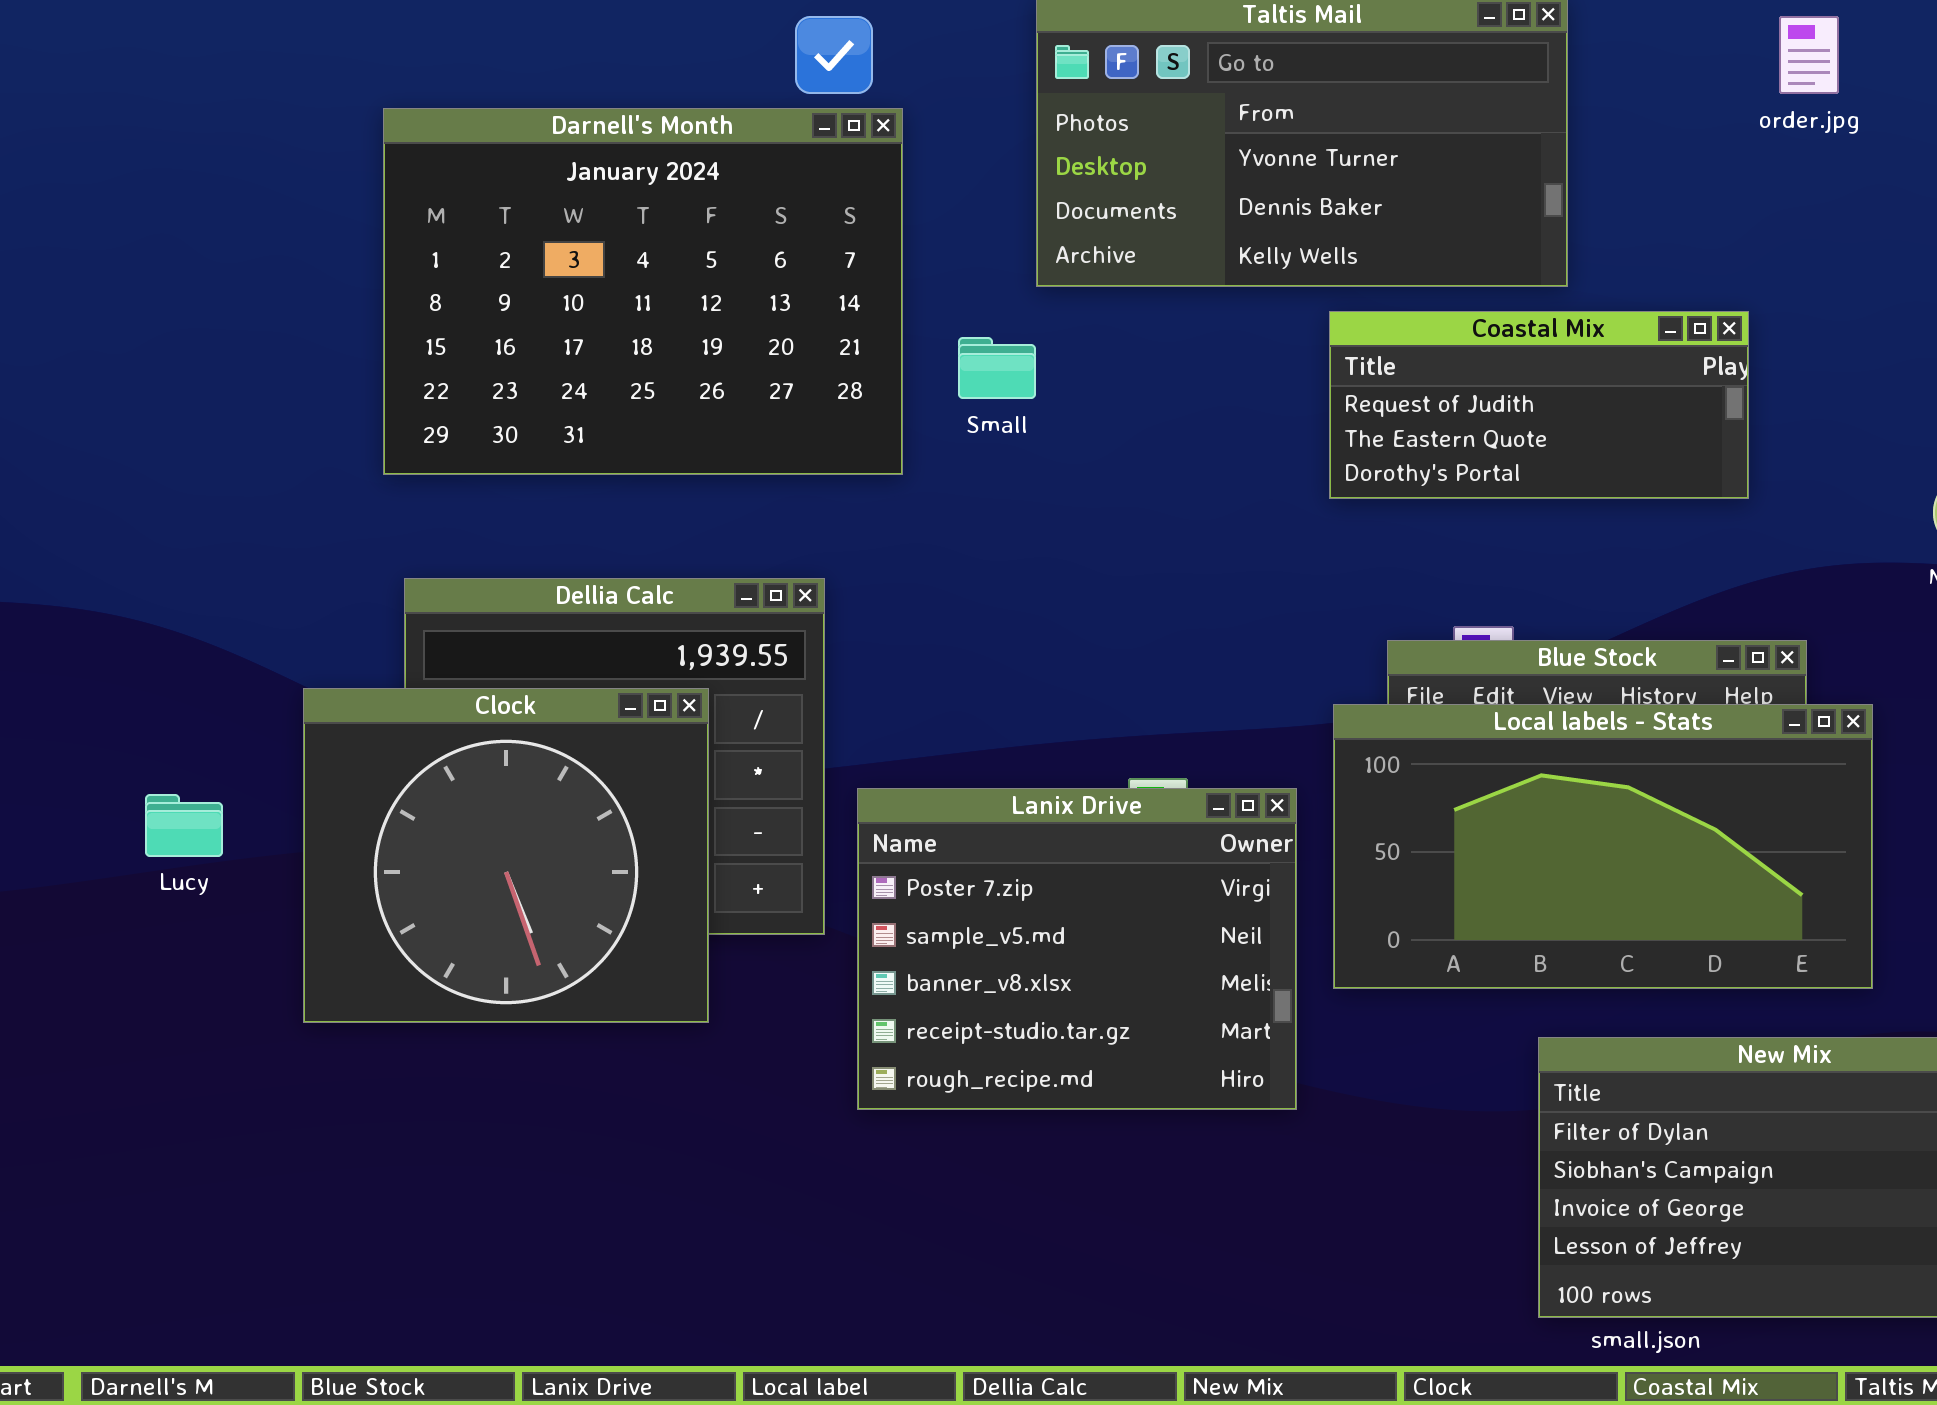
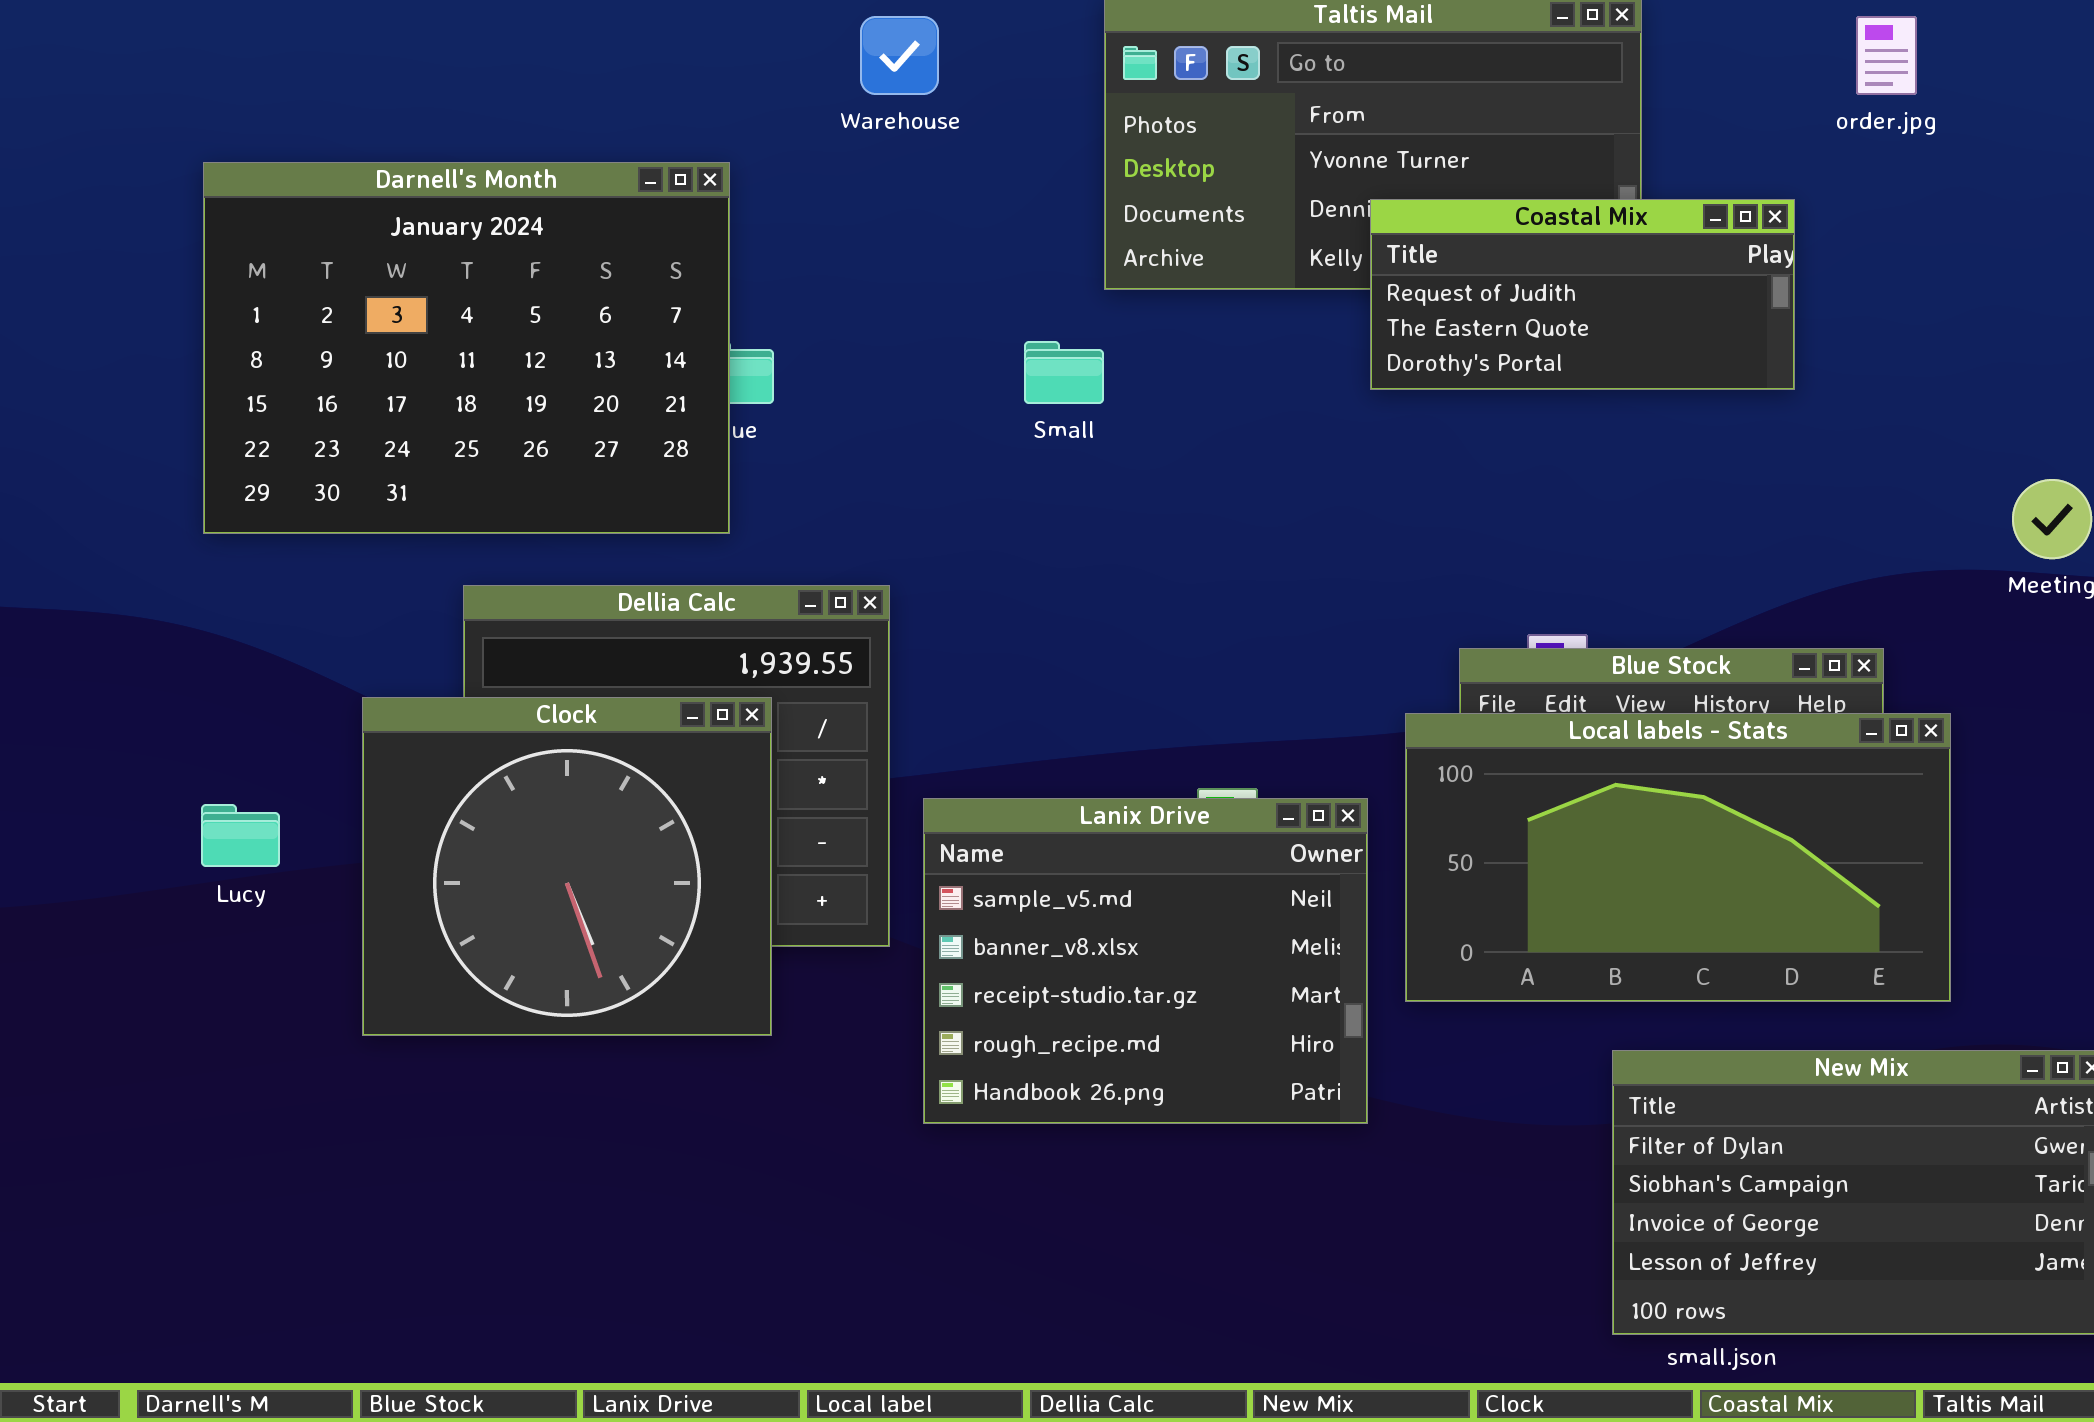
Darnell's Month: [383,108,903,475] -> [203,162,730,534], moved
Coastal Mix: [1329,311,1749,499] -> [1370,199,1795,390], moved
Lanix Drive: [857,788,1297,1110] -> [923,798,1368,1124], scrolled down 1 row

